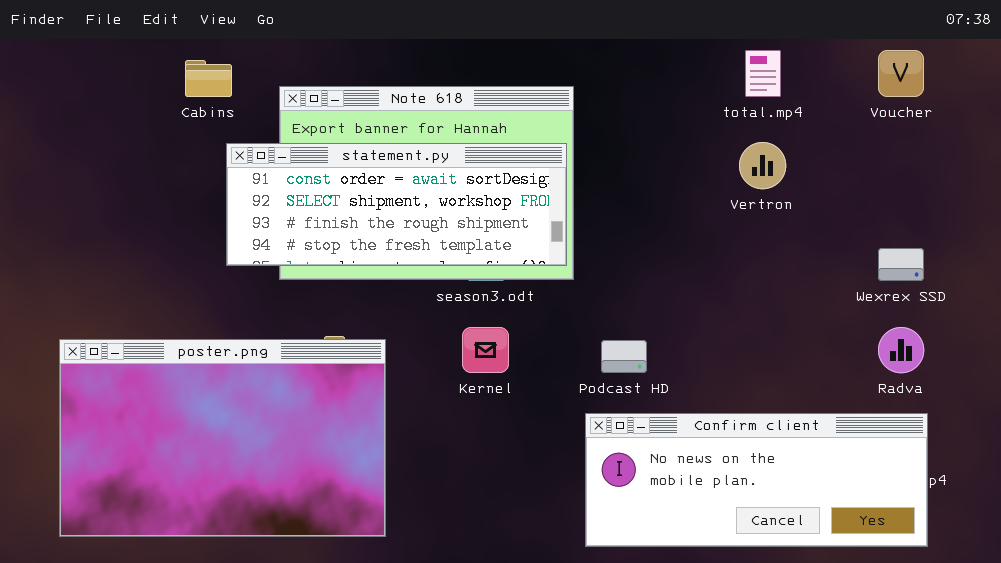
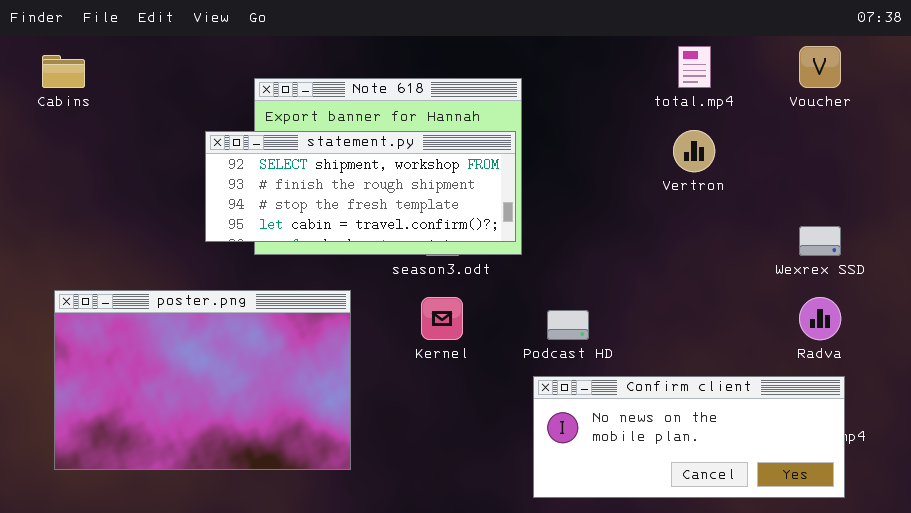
Cabins: [185,60,232,97] -> [42,55,85,88], moved
statement.py: [226,143,567,266] -> [205,131,516,242], scrolled down 1 row
poster.png: [59,339,386,537] -> [54,290,351,470], moved

